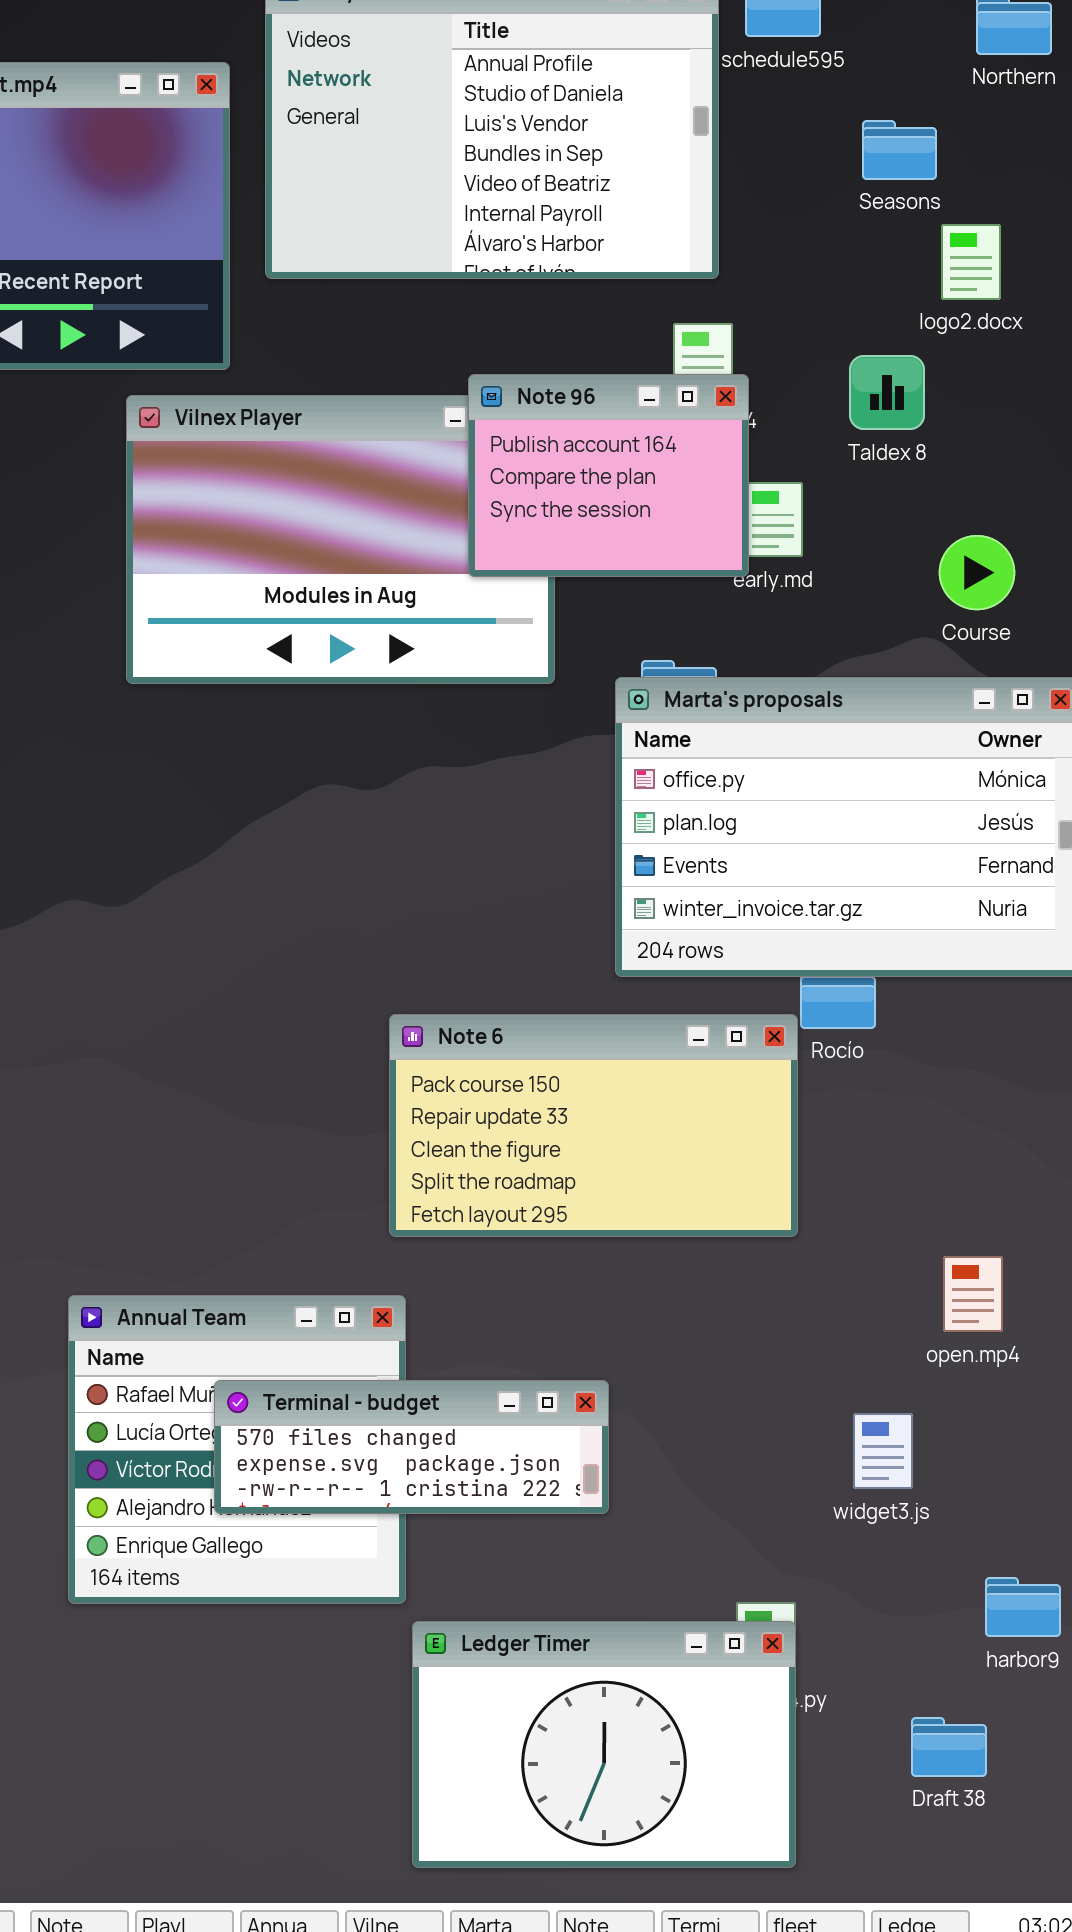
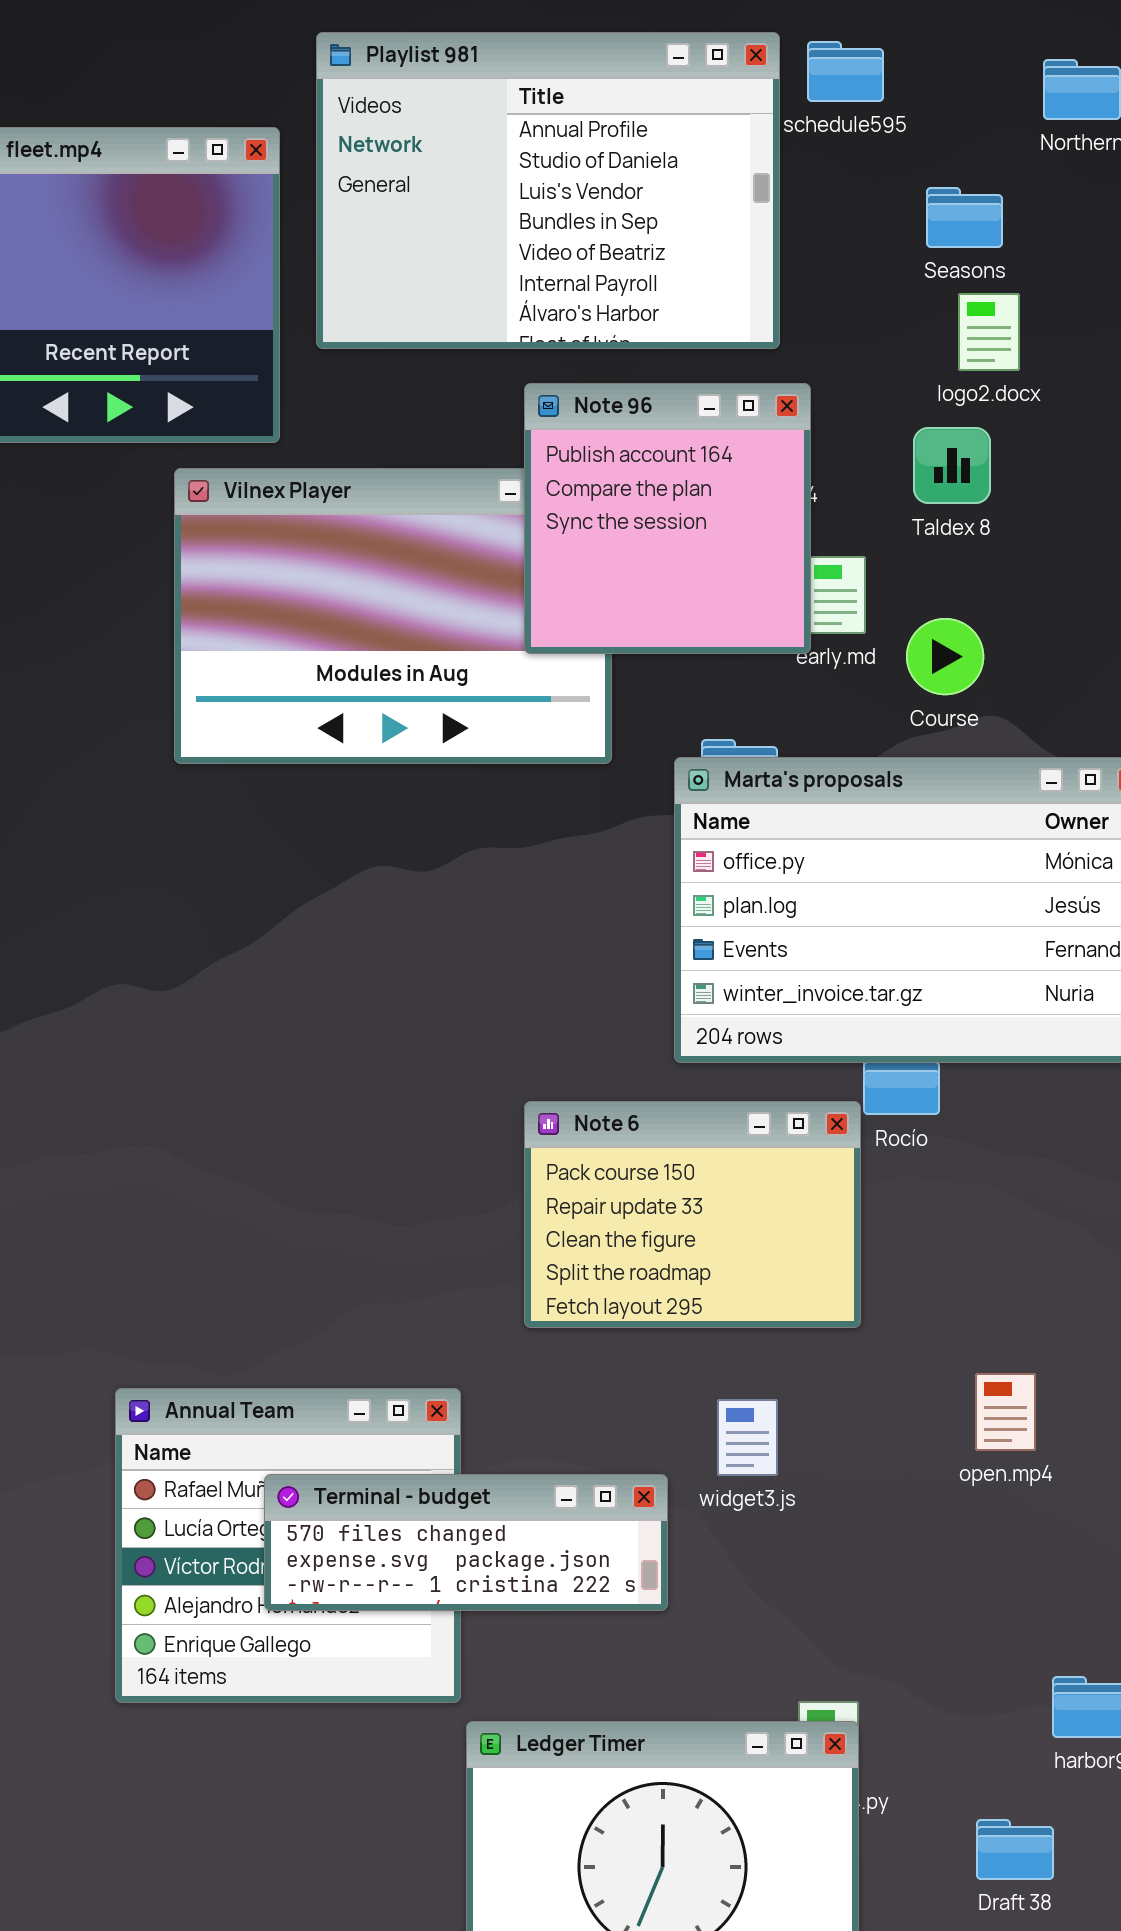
logo2.docx: [941,224,1001,300] -> [958,293,1020,371], moved
Note 96: [468,374,749,577] -> [524,383,811,654], resized
Course: [939,535,1015,610] -> [906,618,984,695], moved
Note 6: [389,1014,798,1237] -> [524,1101,861,1328], resized
open.mp4: [943,1256,1003,1332] -> [975,1373,1036,1451], moved
widget3.js: [853,1413,913,1489] -> [717,1399,778,1476], moved

